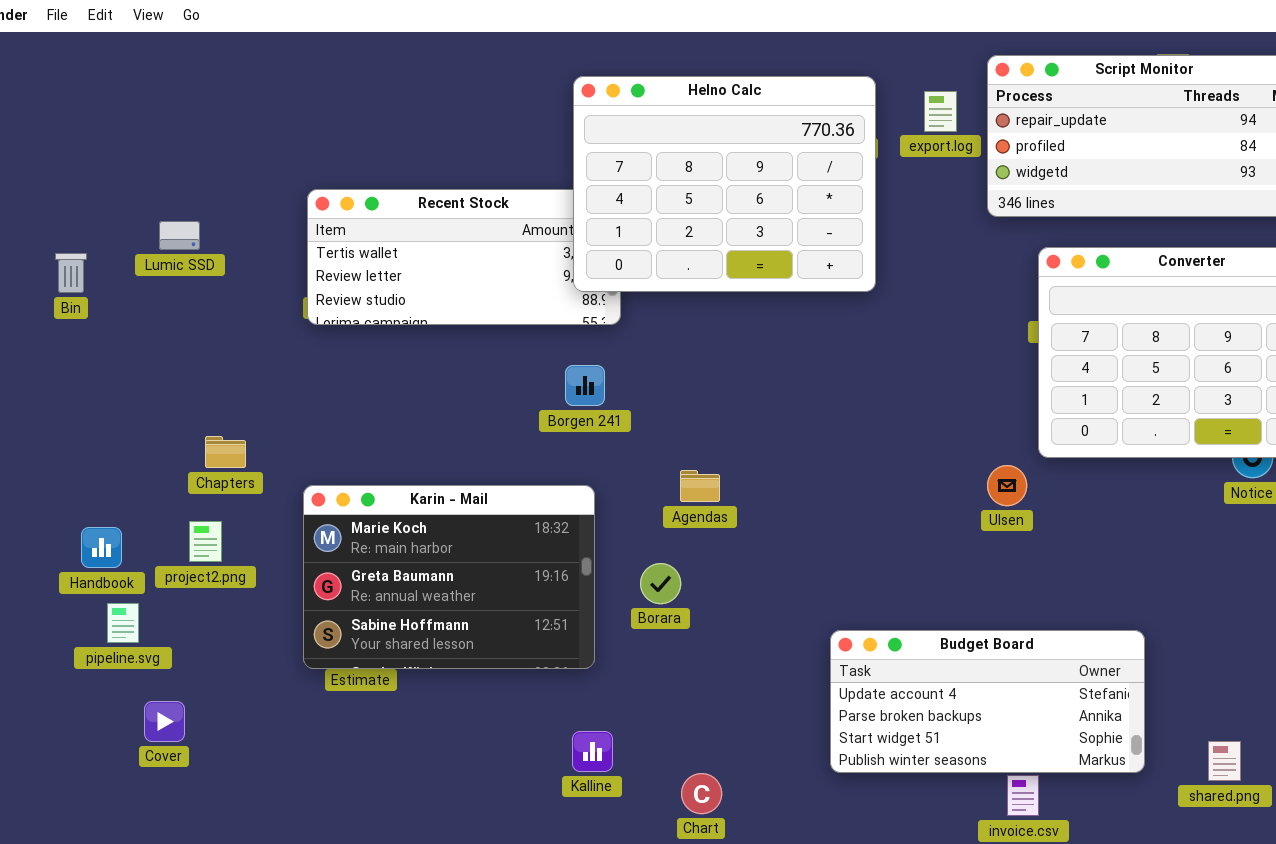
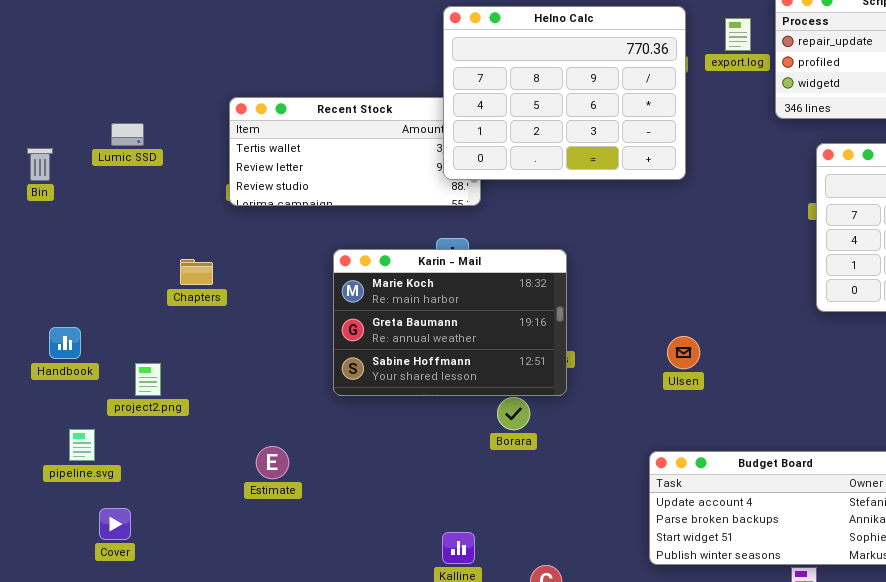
Chapters: [205,436,246,468] -> [180,259,213,285], moved
Ulsen: [987,465,1027,506] -> [667,336,700,369], moved
Karin - Mail: [303,485,595,669] -> [333,249,567,396], moved
Handbook: [81,527,122,568] -> [49,327,81,359], moved

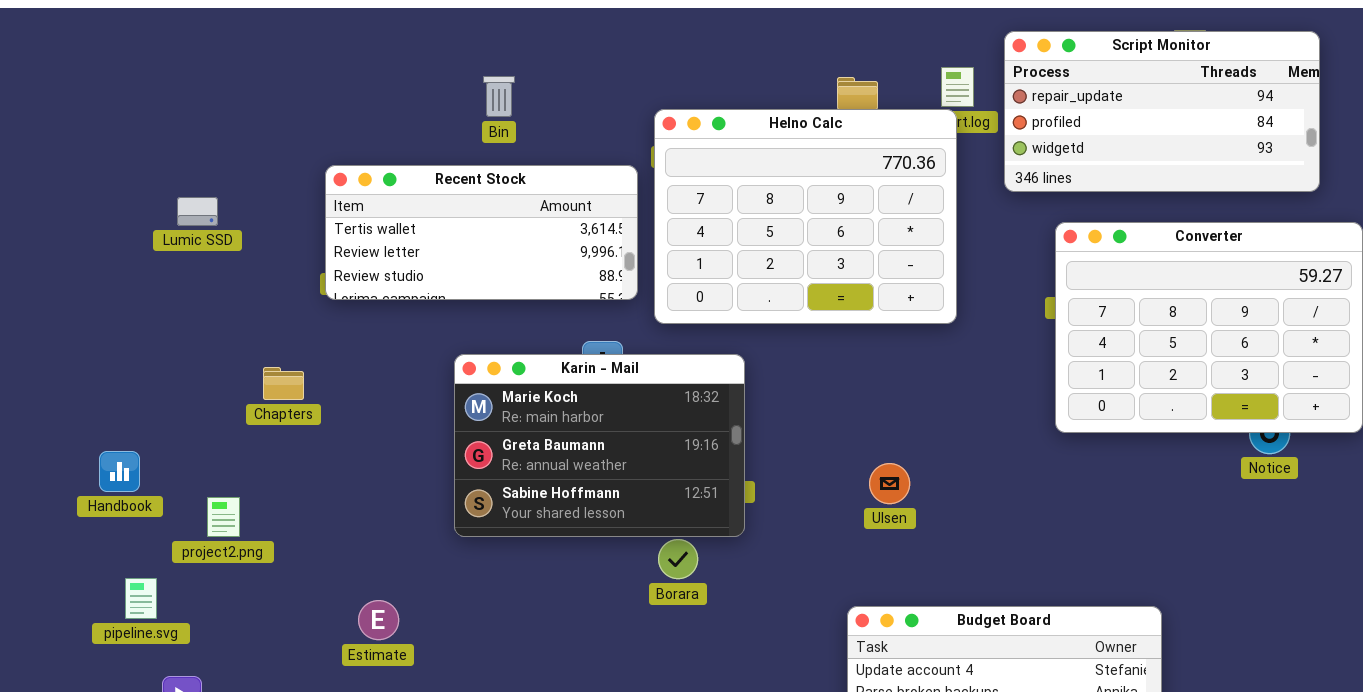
Helno Calc: [443,6,686,180] -> [654,109,957,324], moved
Bin: [27,148,53,181] -> [483,76,515,117], moved

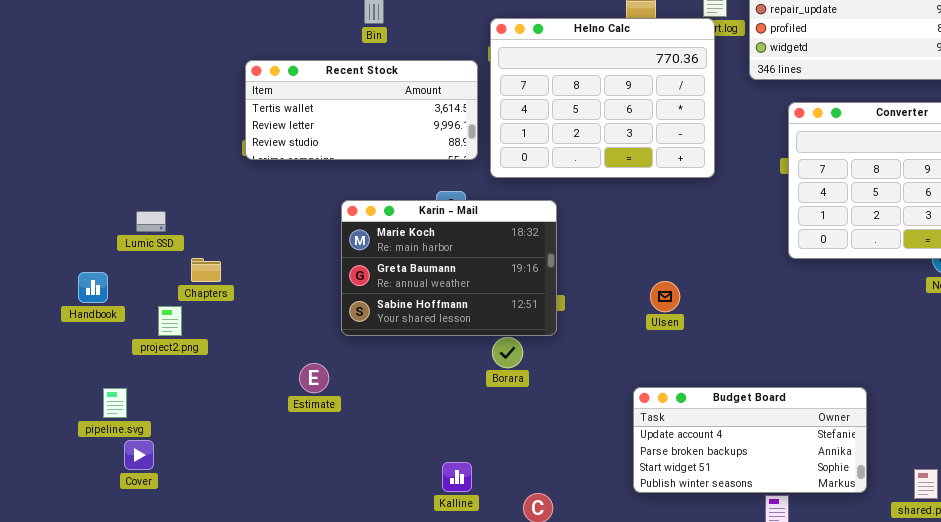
Lumic SSD: [177,197,218,226] -> [136,211,166,232], moved
Chapters: [263,367,304,400] -> [191,258,221,282], moved
pipeline.svg: [125,578,157,619] -> [103,388,127,418], moved
Estimate: [358,600,399,640] -> [299,363,329,393], moved

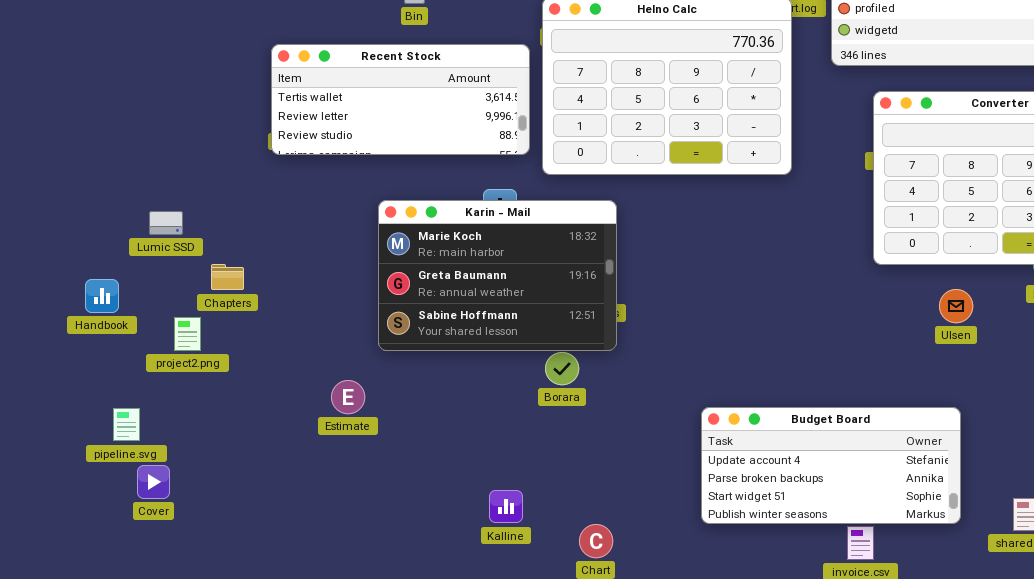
Ulsen: [650,281,680,312] -> [939,289,973,323], moved

